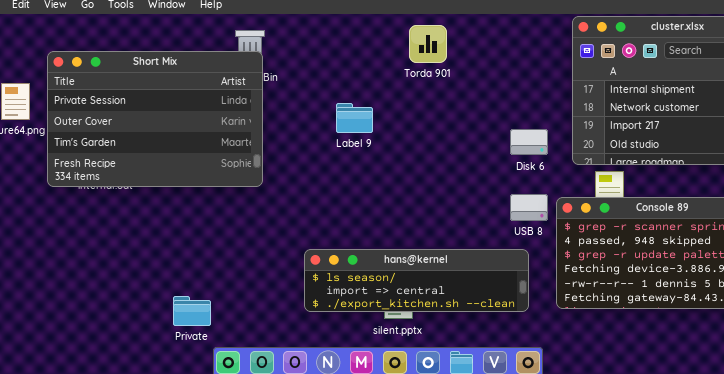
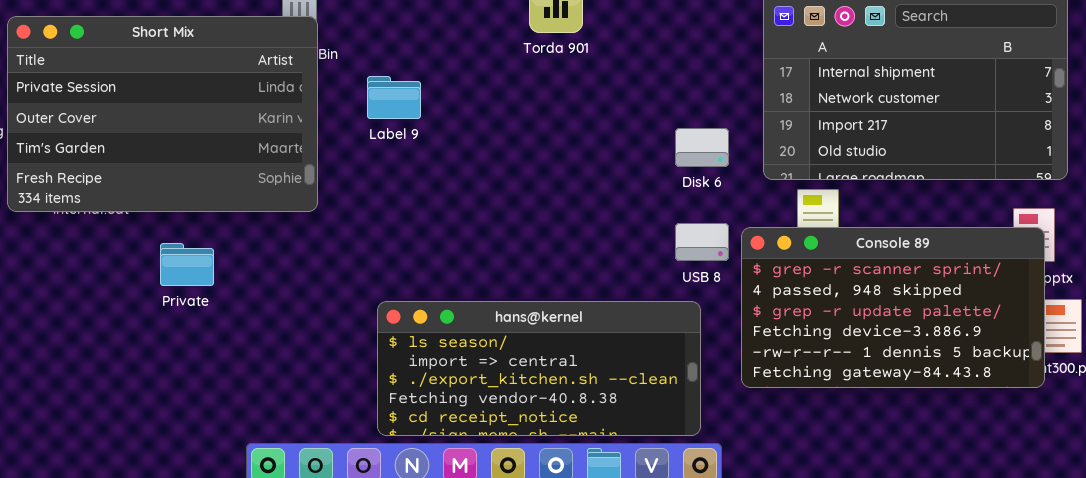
Label 9: [336,103,373,133] -> [367,76,421,119], moved
hans@kernel: [304,249,529,312] -> [377,301,701,436], resized
Private: [173,296,211,326] -> [160,243,214,286], moved

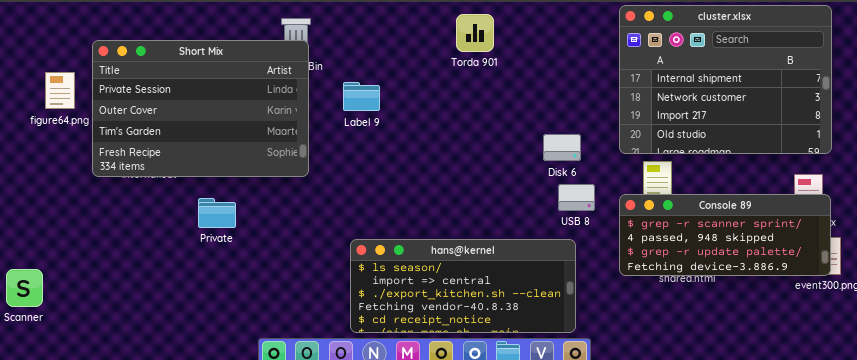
Disk 6: [675,128,729,167] -> [543,134,581,161], moved
Console 89: [741,227,1045,388] -> [619,194,831,276], moved, resized

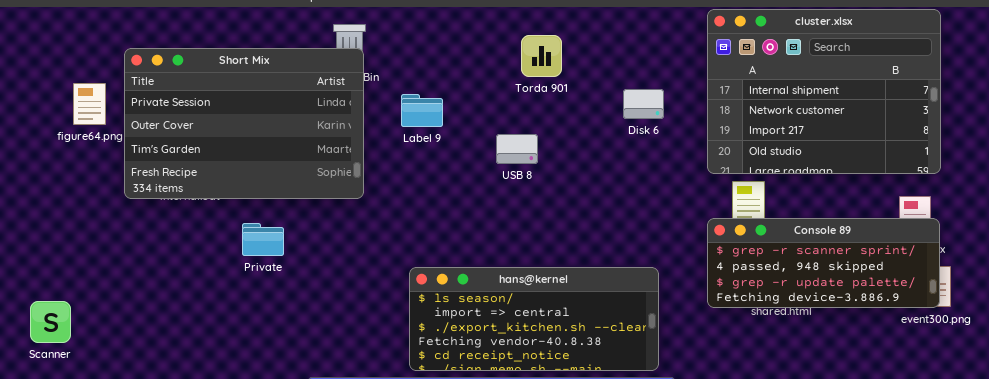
Torda 901: [456,14,494,52] -> [521,35,562,77], moved
Disk 6: [543,134,581,161] -> [623,89,664,119], moved
USB 8: [558,184,595,211] -> [496,134,538,164], moved

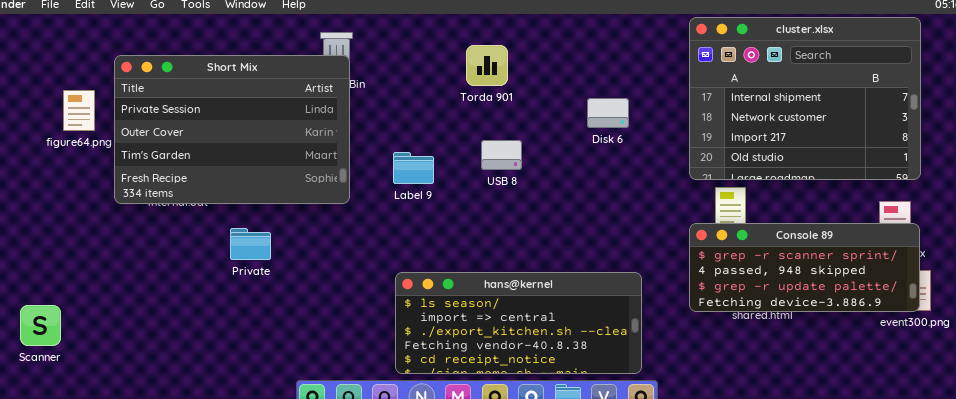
Torda 901: [521,35,562,77] -> [466,45,508,86], moved
Disk 6: [623,89,664,119] -> [587,98,629,128], moved
Label 9: [401,94,443,127] -> [393,152,434,184], moved

